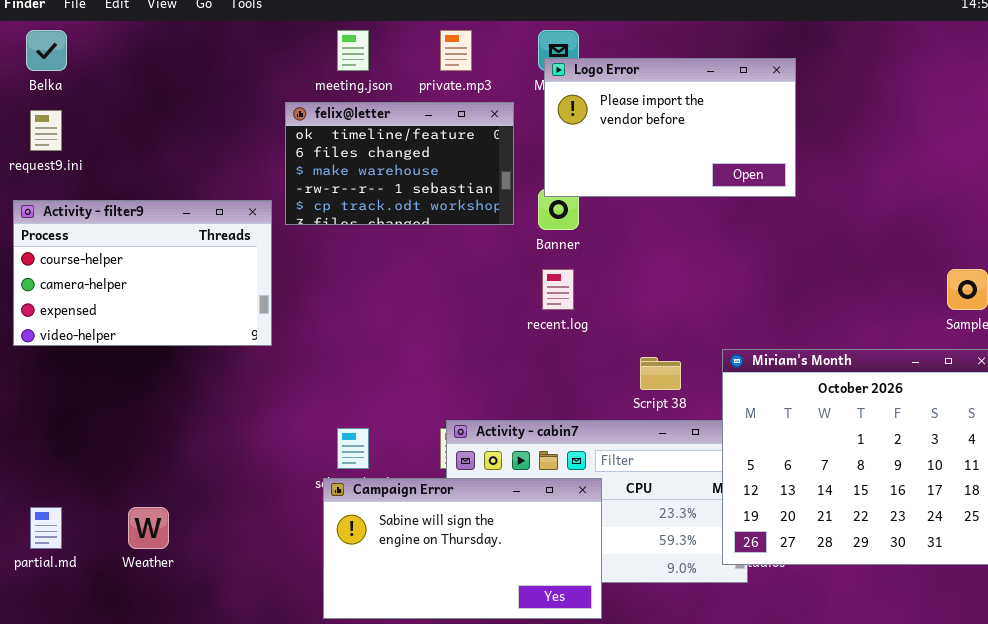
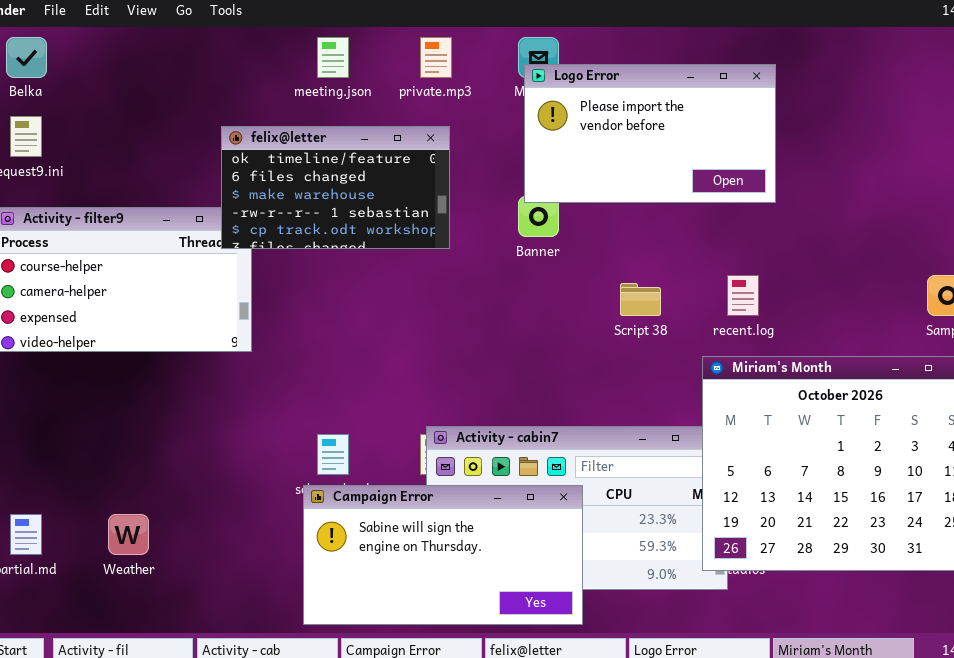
felix@letter: [285,102,514,225] -> [221,126,450,249], moved
recent.log: [542,269,574,310] -> [727,275,759,316], moved
Script 38: [640,357,681,390] -> [620,283,661,316], moved

